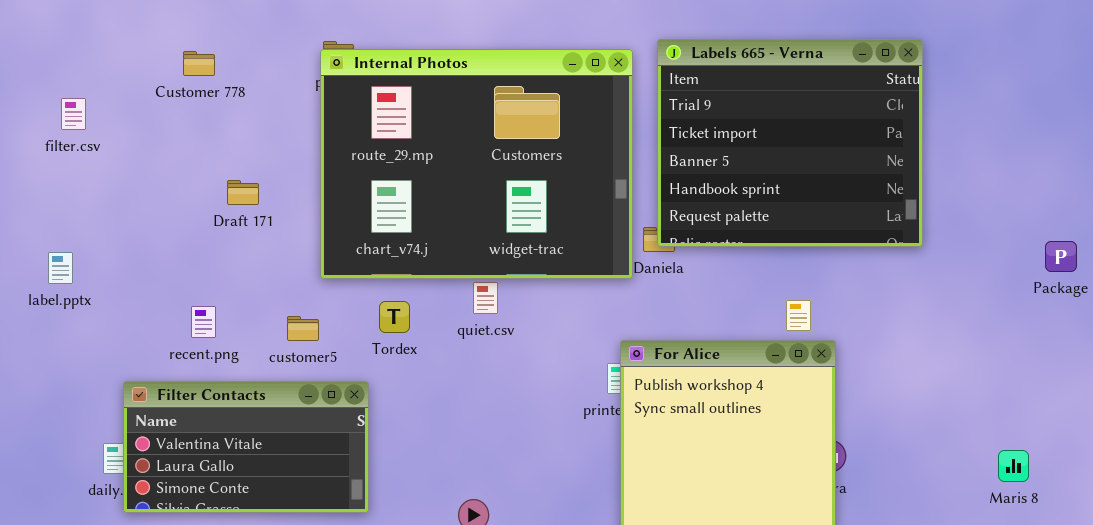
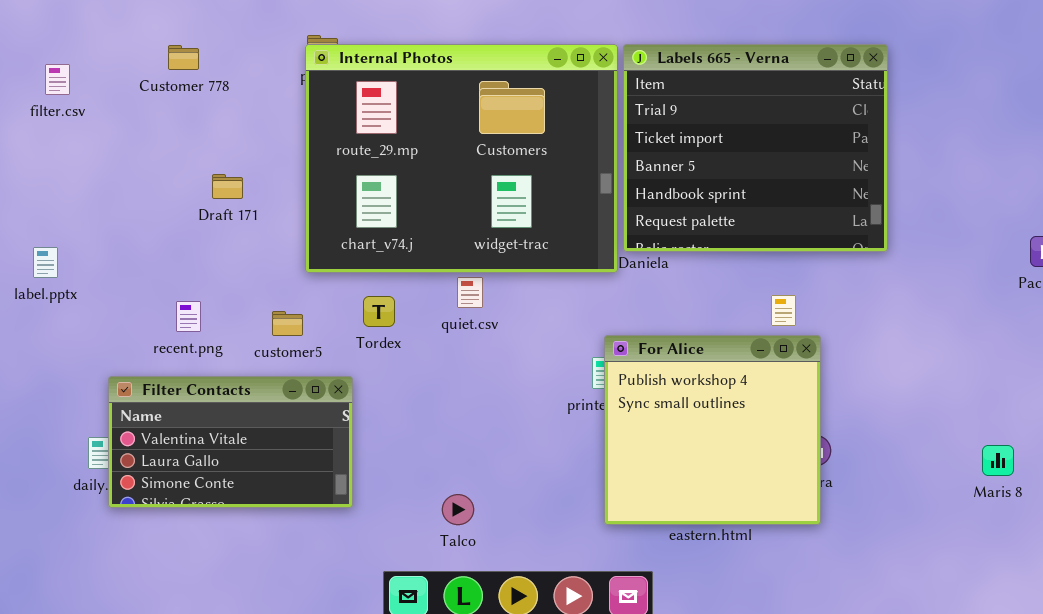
Labels 665 - Verna: [657,39,923,247] -> [623,44,888,252], moved
filter.csv: [61,98,86,130] -> [45,64,70,95], moved

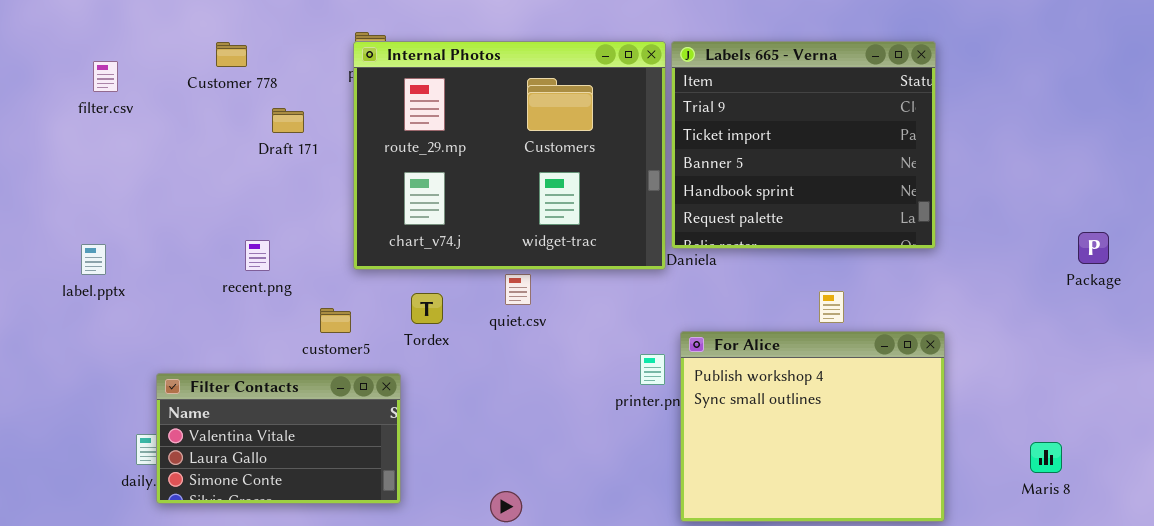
Draft 171: [212,174,243,199] -> [272,108,304,133], moved
recent.png: [176,301,201,332] -> [245,240,270,271], moved
For Alice: [604,335,821,525] -> [680,331,945,522], moved, resized

